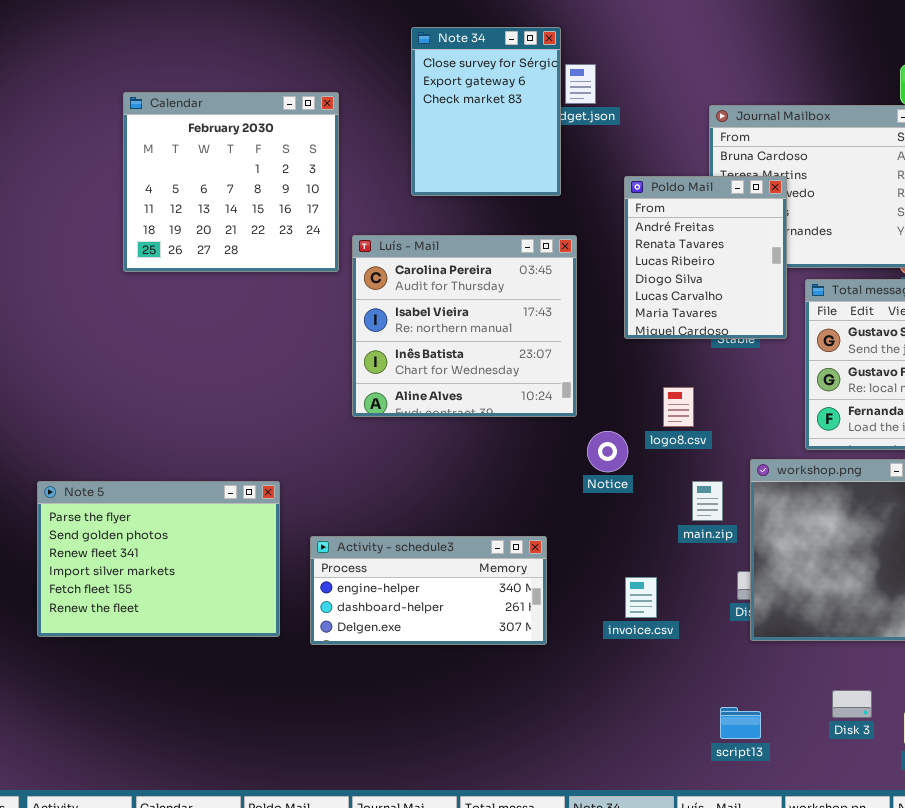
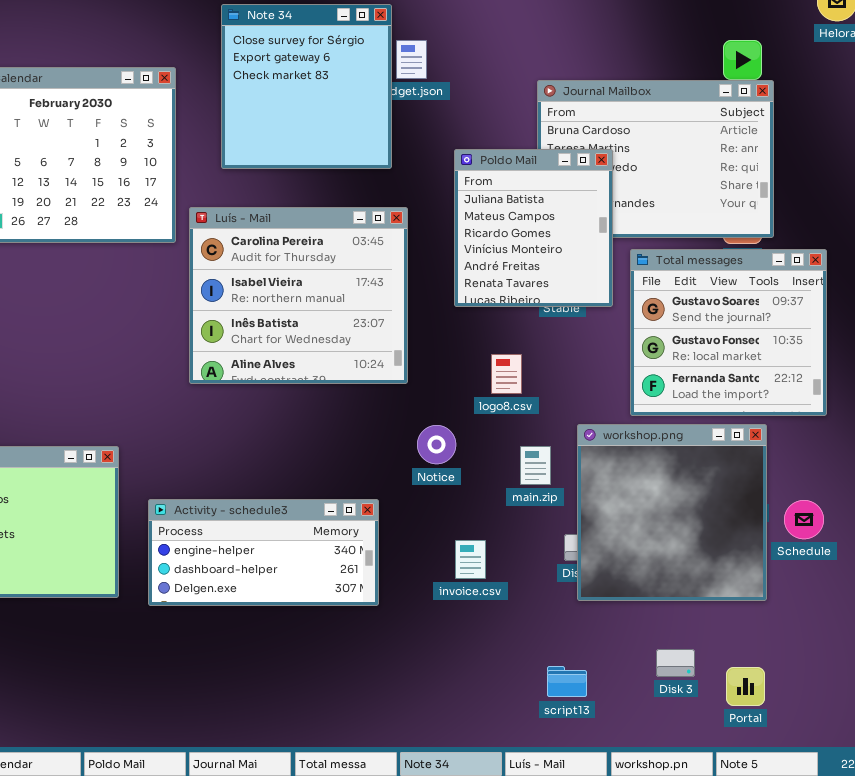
Note 34: [411,27,561,196] -> [221,4,392,169], resized
Poldo Mail: [624,176,787,339] -> [454,149,613,307], scrolled up 4 rows
Notice: [587,431,628,472] -> [417,425,456,464], moved

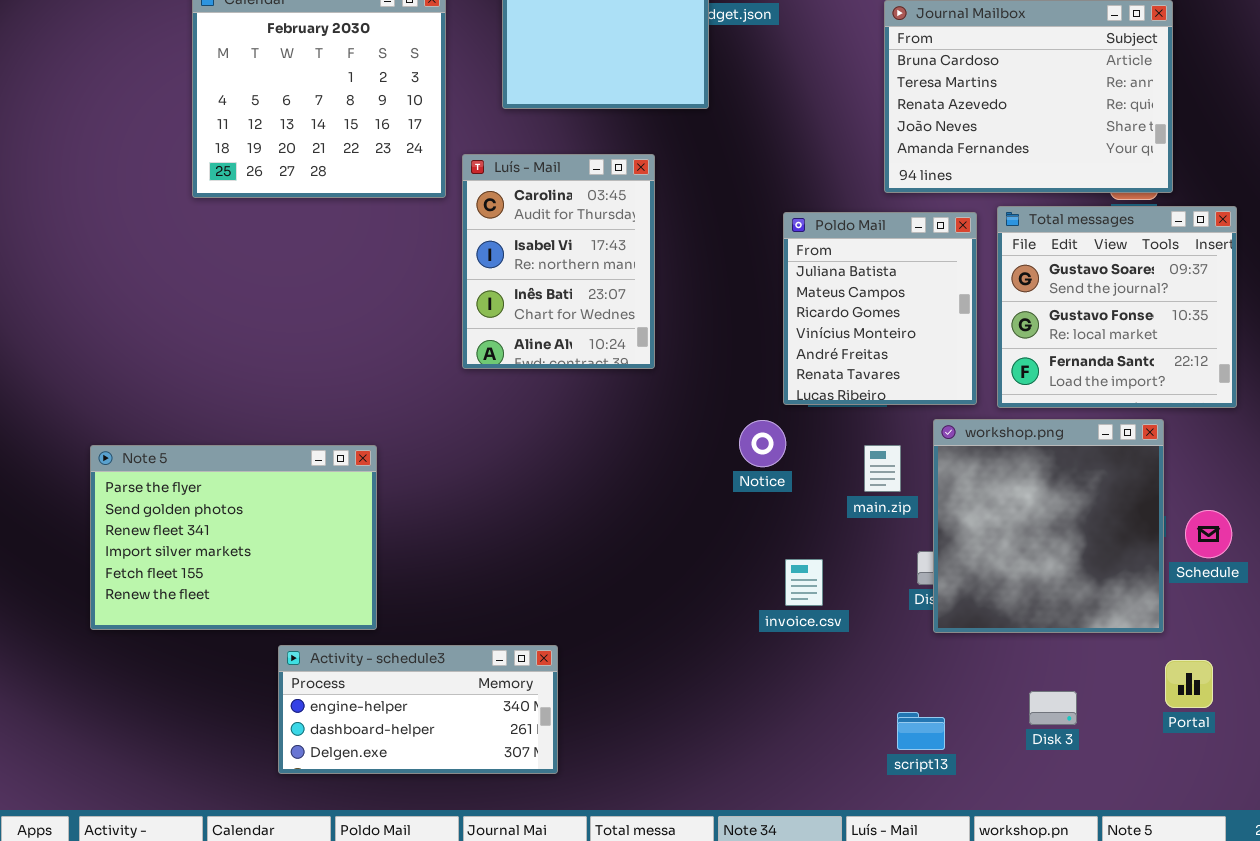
Poldo Mail: [454,149,613,307] -> [783,212,977,405], moved
Luís - Mail: [189,207,408,384] -> [462,154,655,369], resized
Activity - schedule3: [148,499,379,606] -> [278,645,558,774], moved
Portal: [726,667,765,706] -> [1165,660,1213,708], moved

